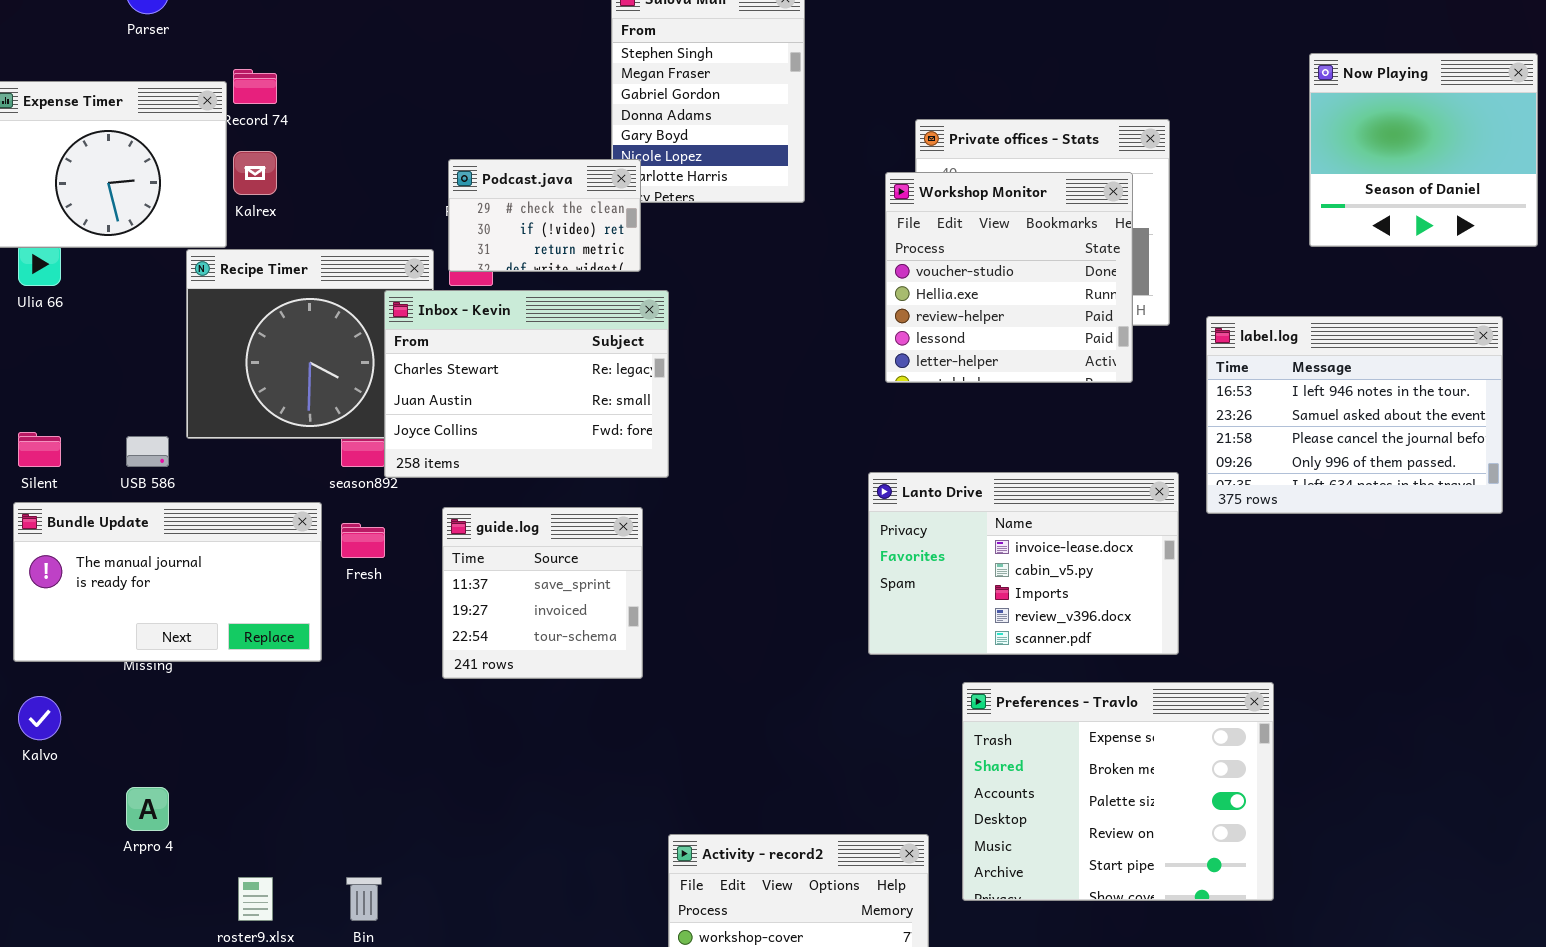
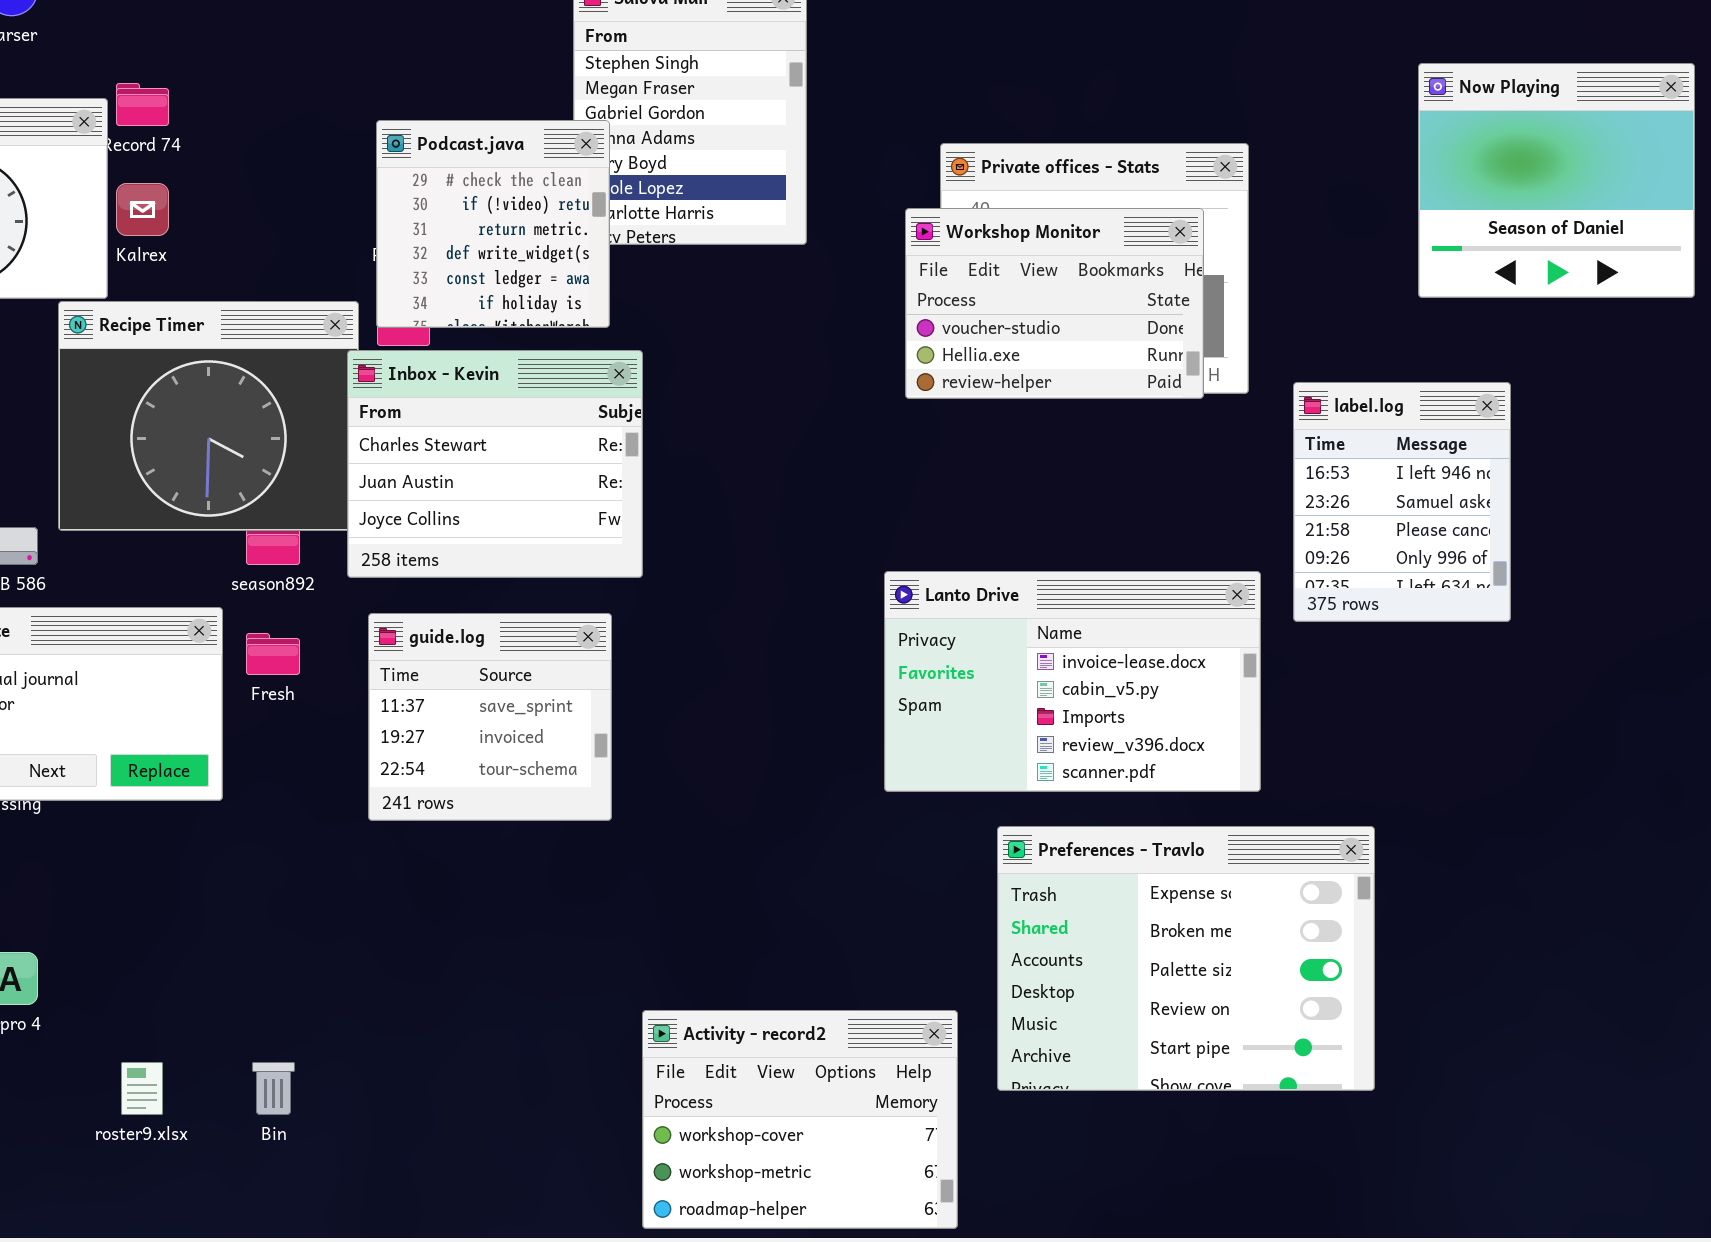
Podcast.java: [448,159,641,272] -> [376,120,610,328], resized
Workshop Monitor: [885,172,1133,383] -> [905,208,1204,399], resized
Inbox - Kevin: [384,290,669,478] -> [347,350,643,578], resized
label.log: [1206,316,1503,514] -> [1293,382,1511,622], resized

